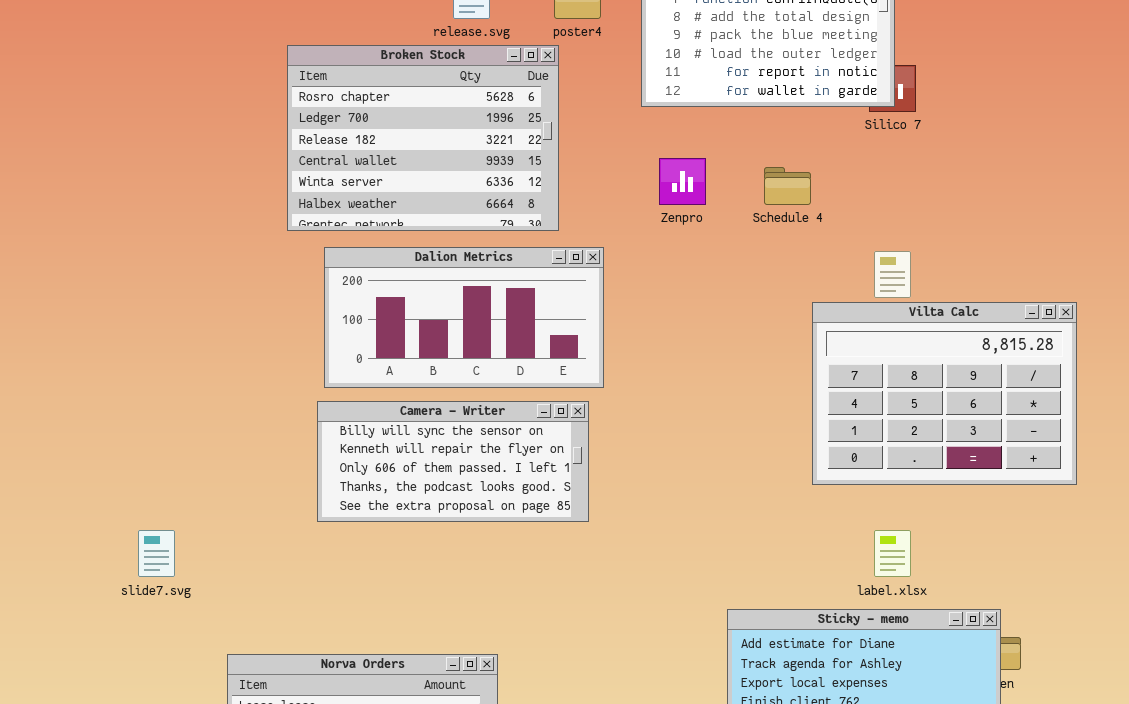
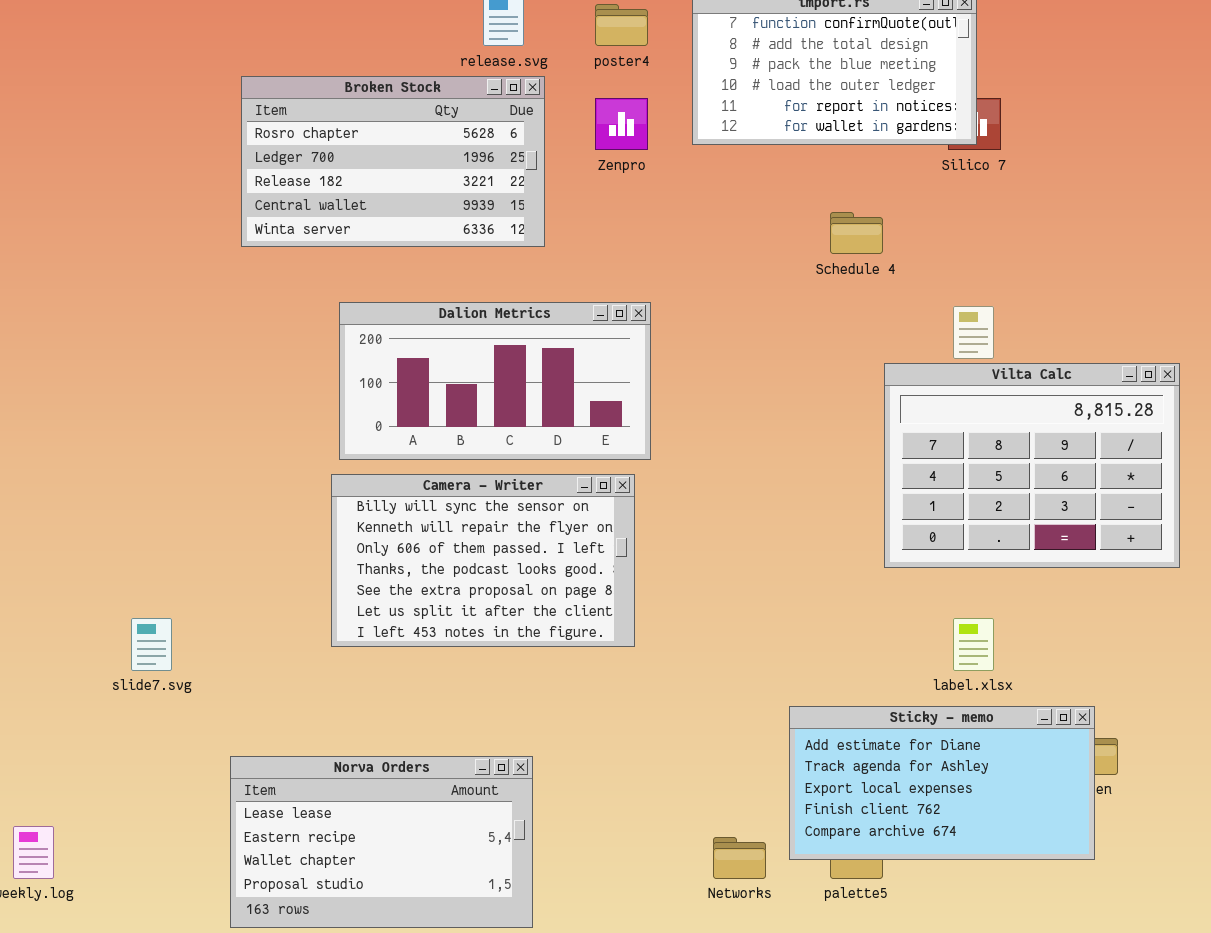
Broken Stock: [287,45,559,231] -> [241,76,545,247], moved, resized
Zenpro: [659,158,706,205] -> [595,98,648,150], moved
Camera - Writer: [317,401,589,522] -> [331,474,635,647], resized

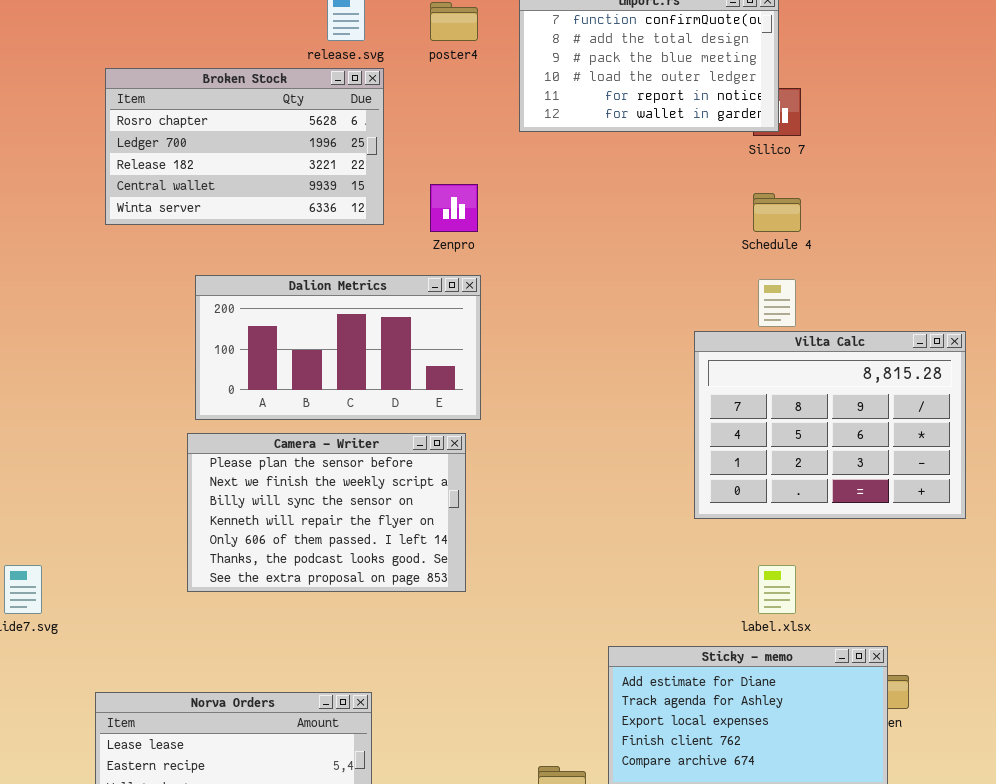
Zenpro: [595,98,648,150] -> [430,184,478,232], moved
Schedule 4: [830,212,883,254] -> [753,193,801,232], moved
Camera - Writer: [331,474,635,647] -> [187,433,466,592], scrolled up 2 rows

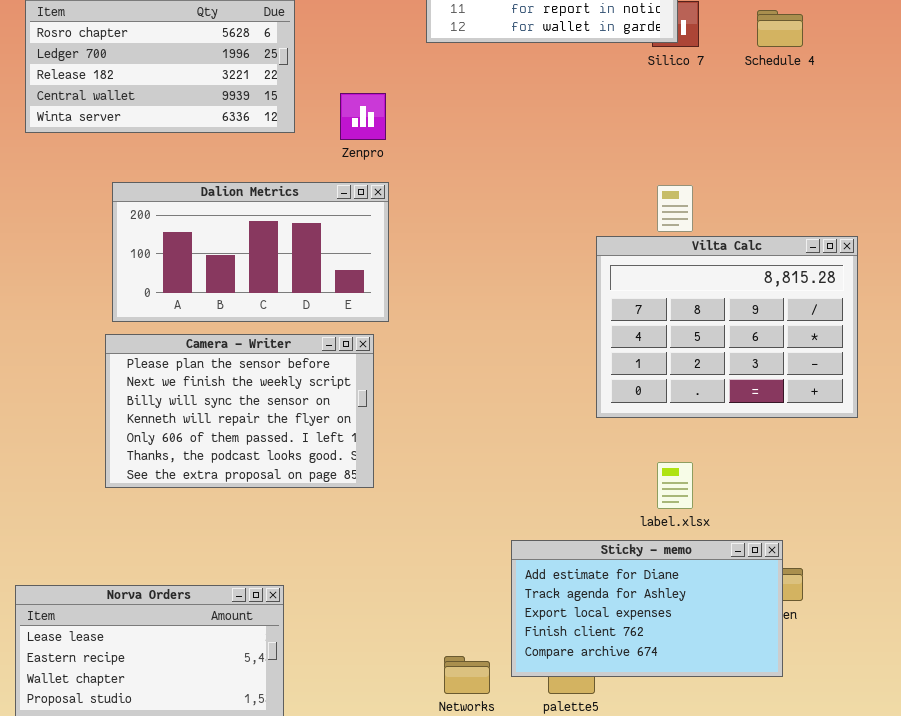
Schedule 4: [753,193,801,232] -> [757,10,803,47], moved

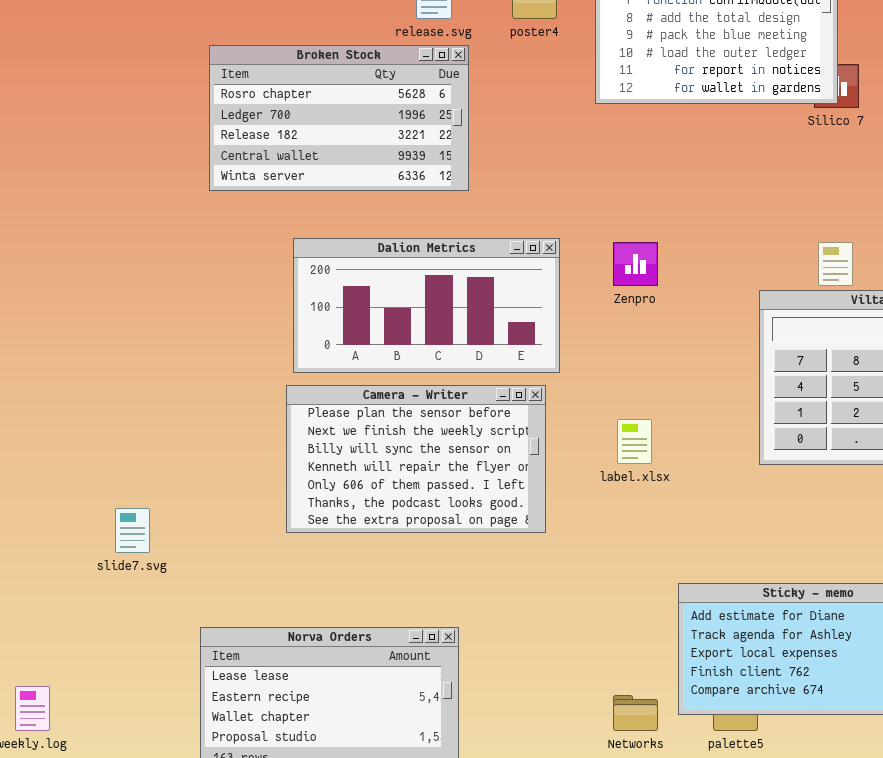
Zenpro: [340,93,386,140] -> [613,242,658,286], moved
label.xlsx: [657,462,693,509] -> [617,419,652,464], moved

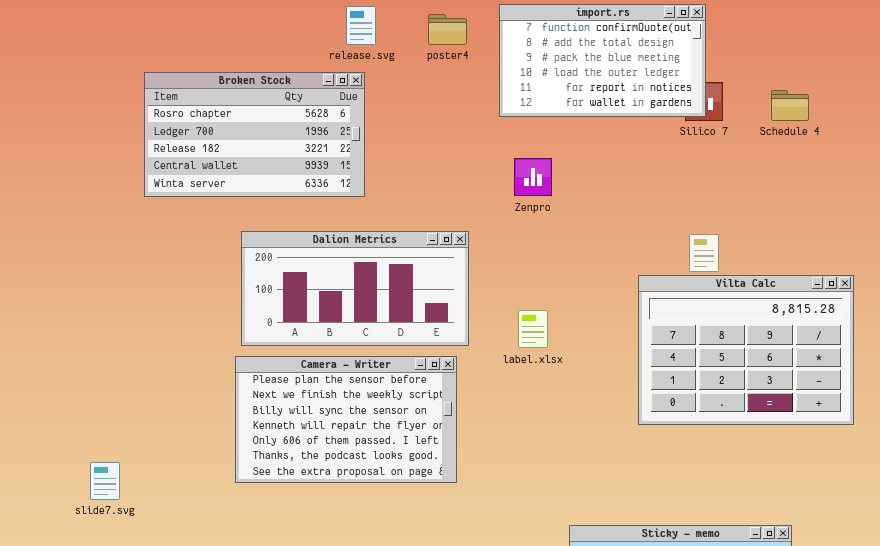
Broken Stock: [209,45,469,191] -> [144,72,365,197], moved
Zenpro: [613,242,658,286] -> [514,158,552,196], moved
label.xlsx: [617,419,652,464] -> [518,310,548,348], moved

